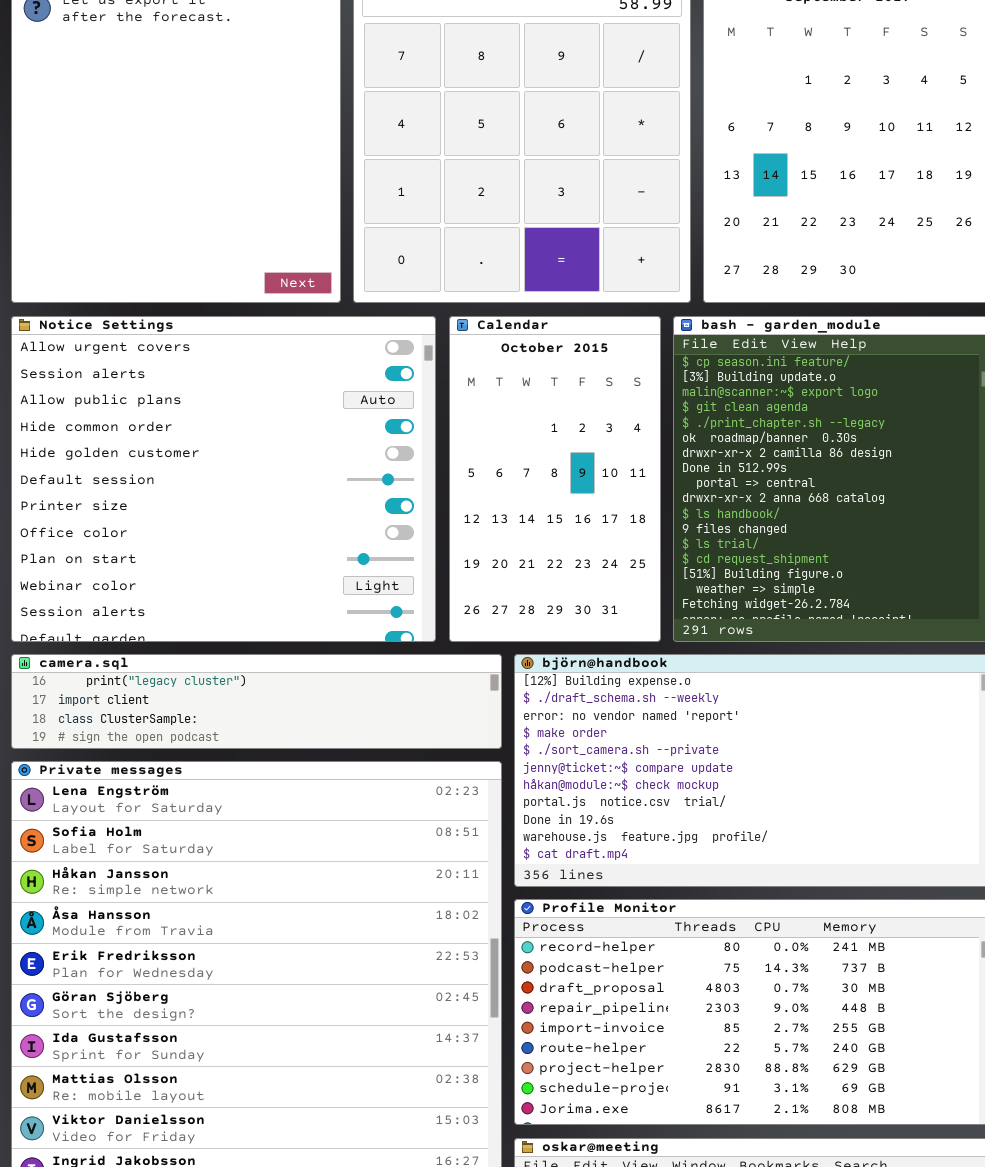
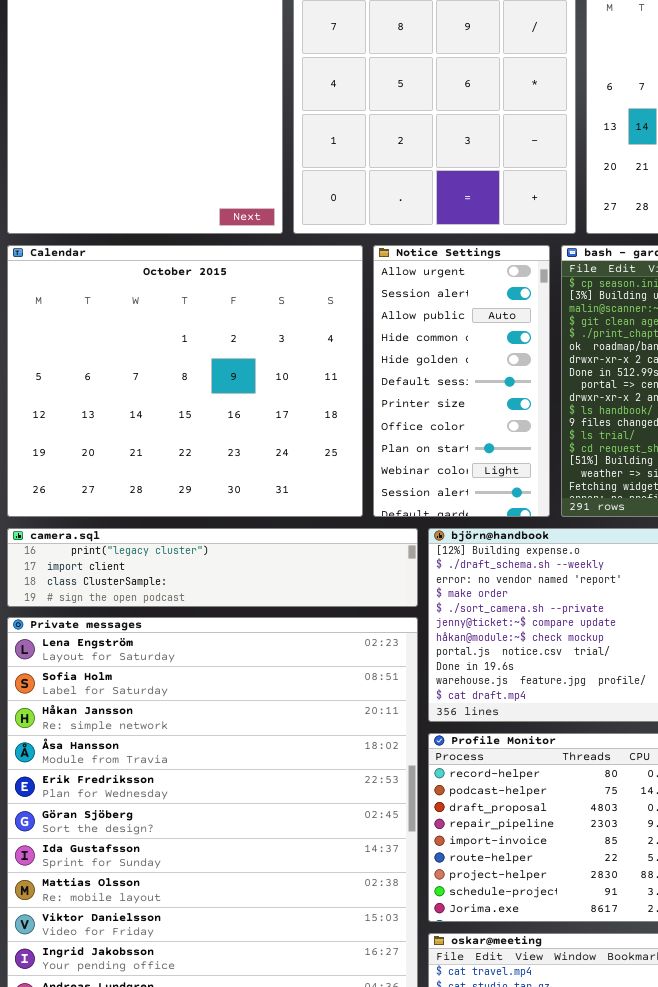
Notice Settings: [11,316,436,642] -> [373,245,550,517], moved, resized
Calendar: [449,316,661,642] -> [7,245,363,517], moved, resized

